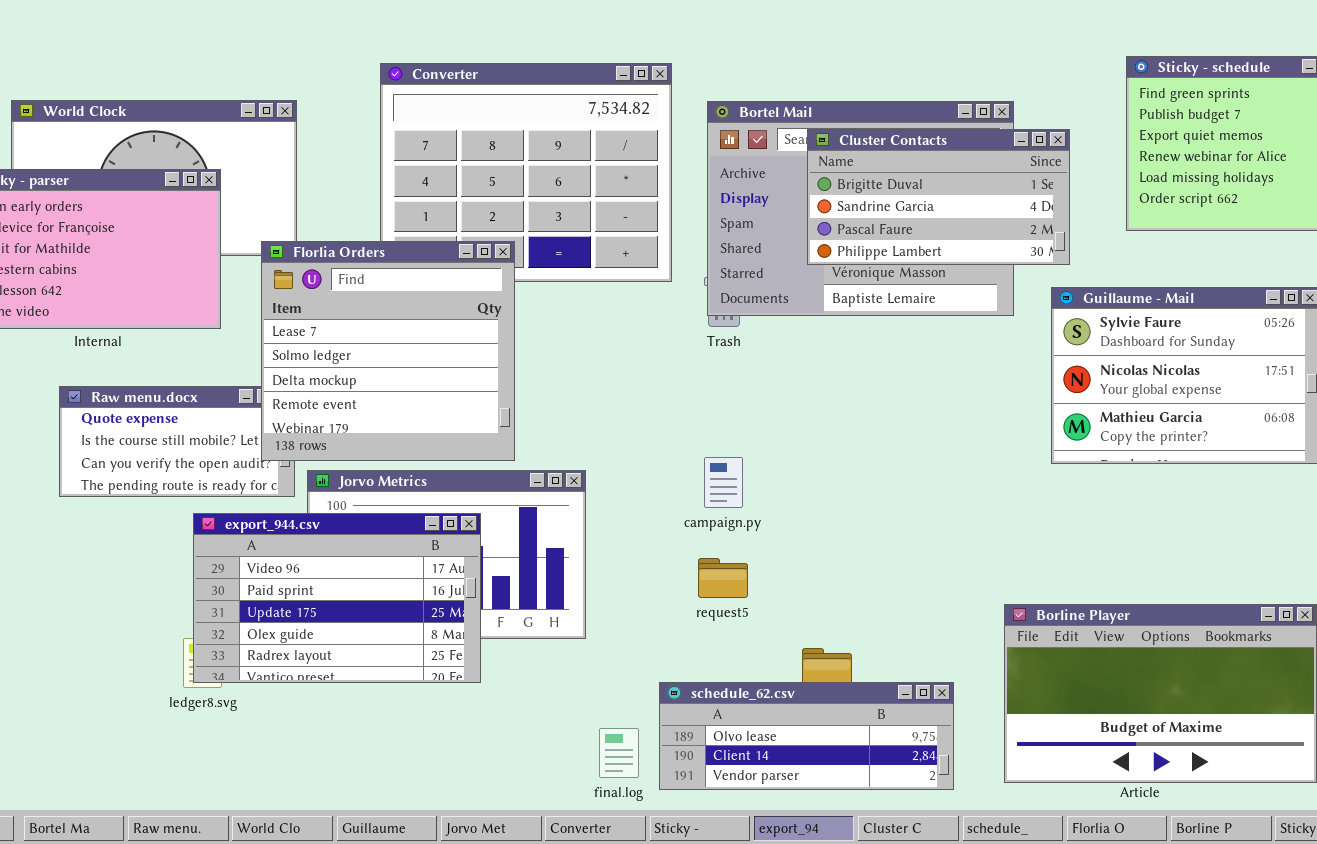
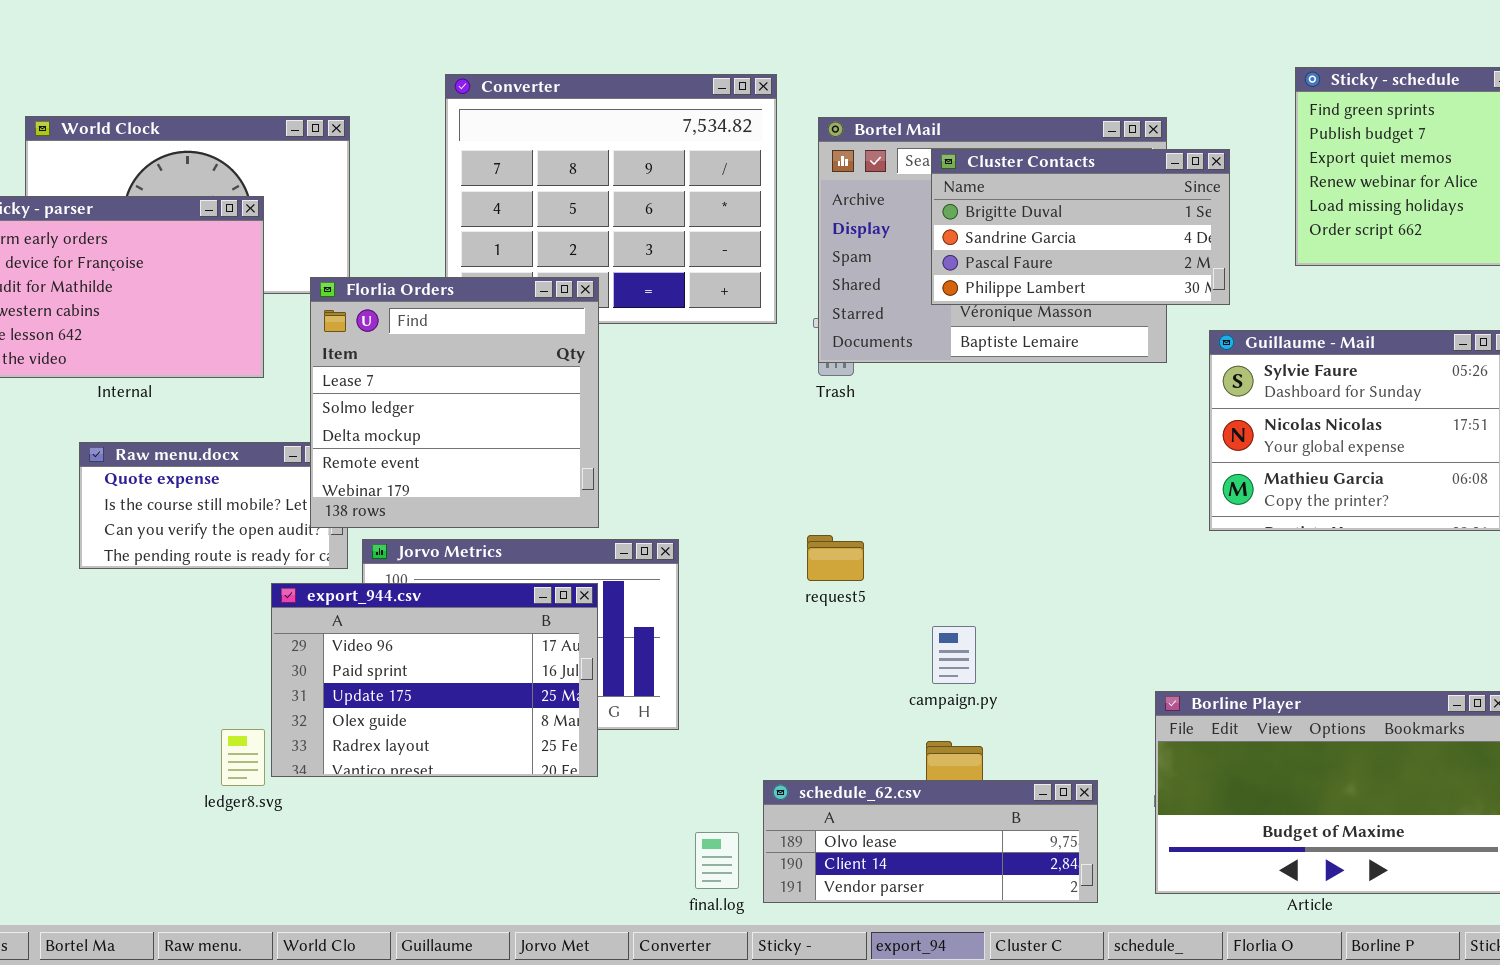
campaign.py: [704,457,743,508] -> [932,626,976,684], moved
export_944.csv: [193,513,481,683] -> [271,583,598,777], moved
request5: [698,558,748,598] -> [807,535,864,581], moved

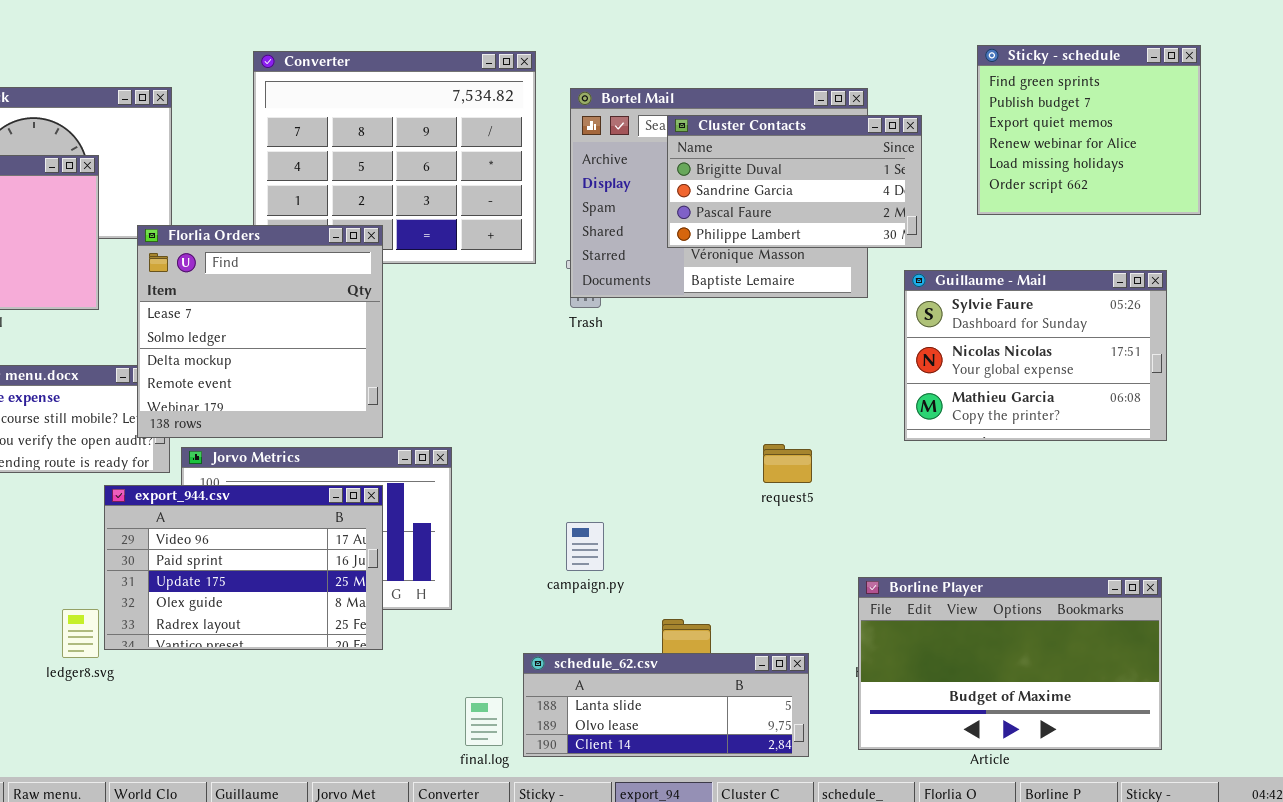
request5: [807,535,864,581] -> [763,444,812,483], moved
campaign.py: [932,626,976,684] -> [566,522,604,571], moved
schedule_62.csv: [763,780,1098,903] -> [523,653,809,757], scrolled up 1 row

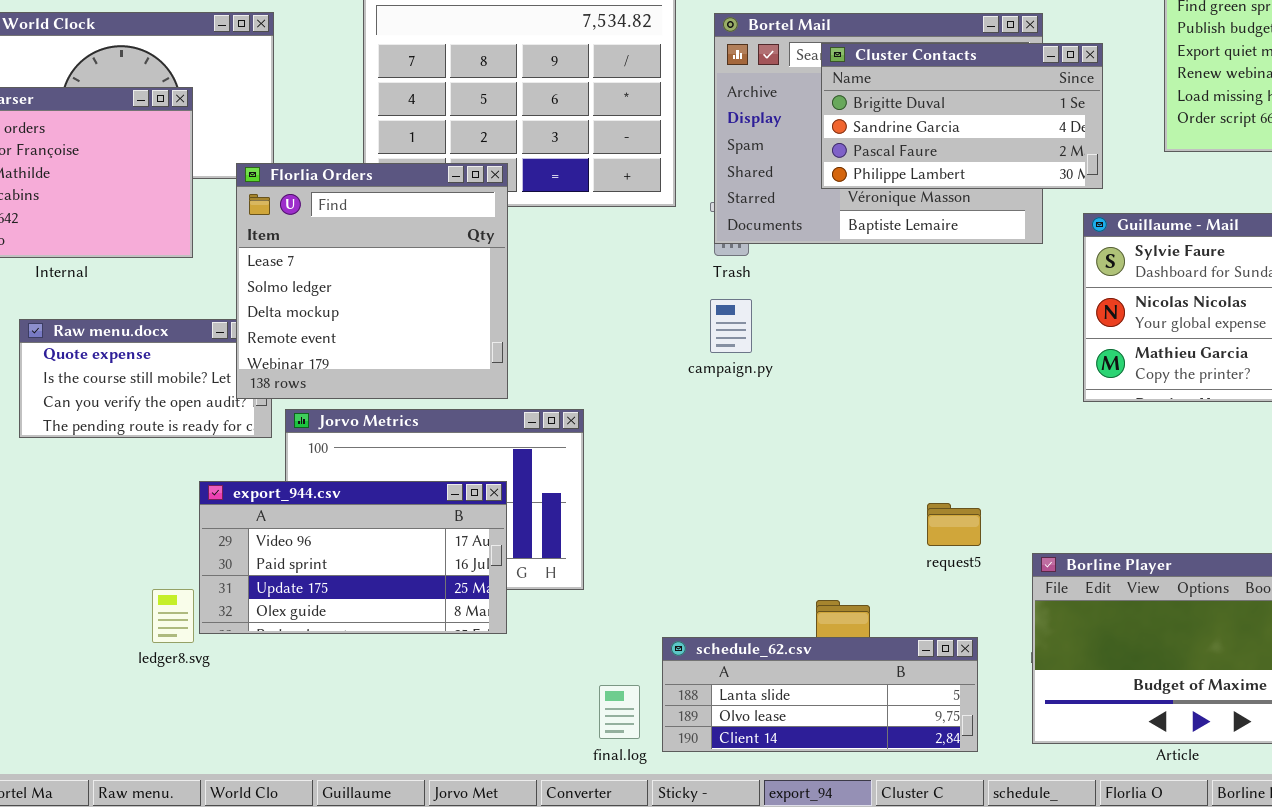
request5: [763,444,812,483] -> [927,503,981,546], moved
export_944.csv: [104,485,383,650] -> [199,481,507,634], resized
campaign.py: [566,522,604,571] -> [710,299,752,353], moved

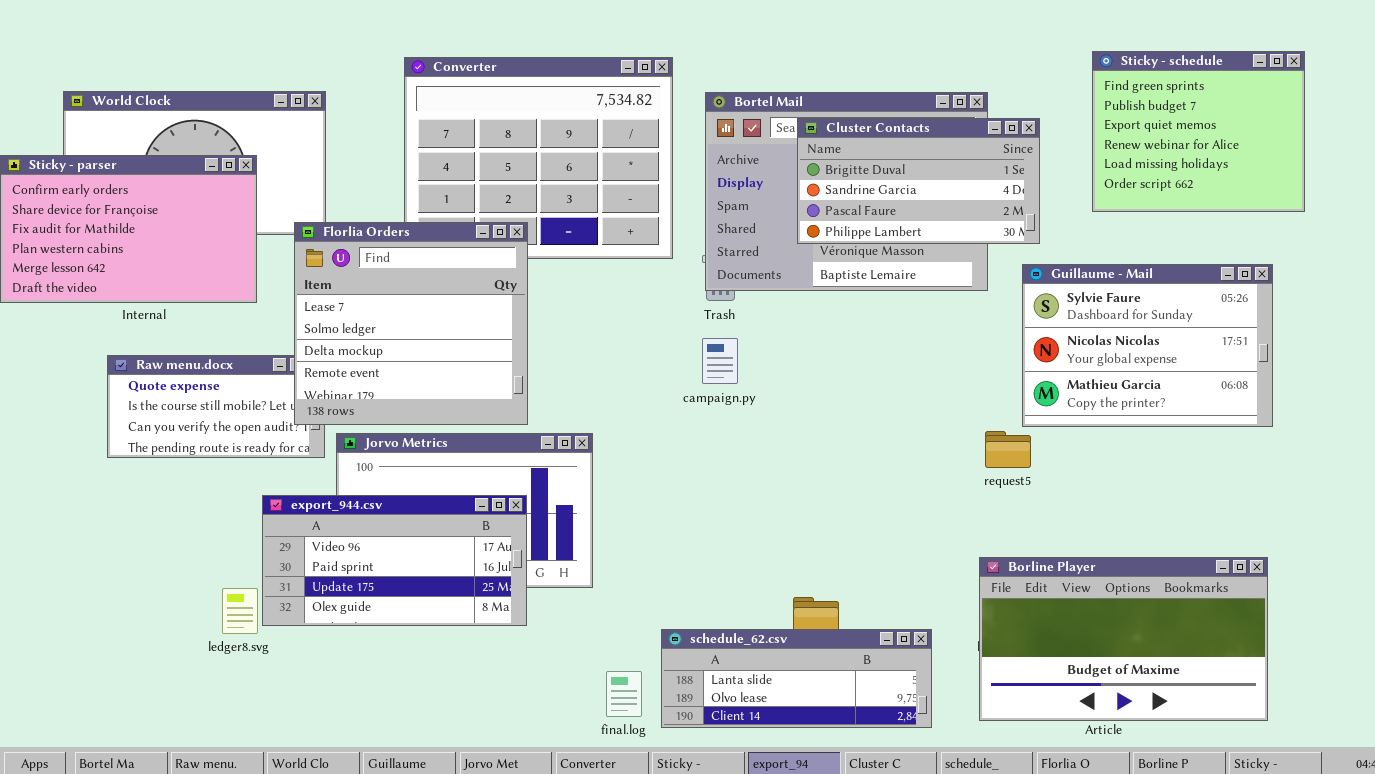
request5: [927,503,981,546] -> [985,431,1031,468], moved

